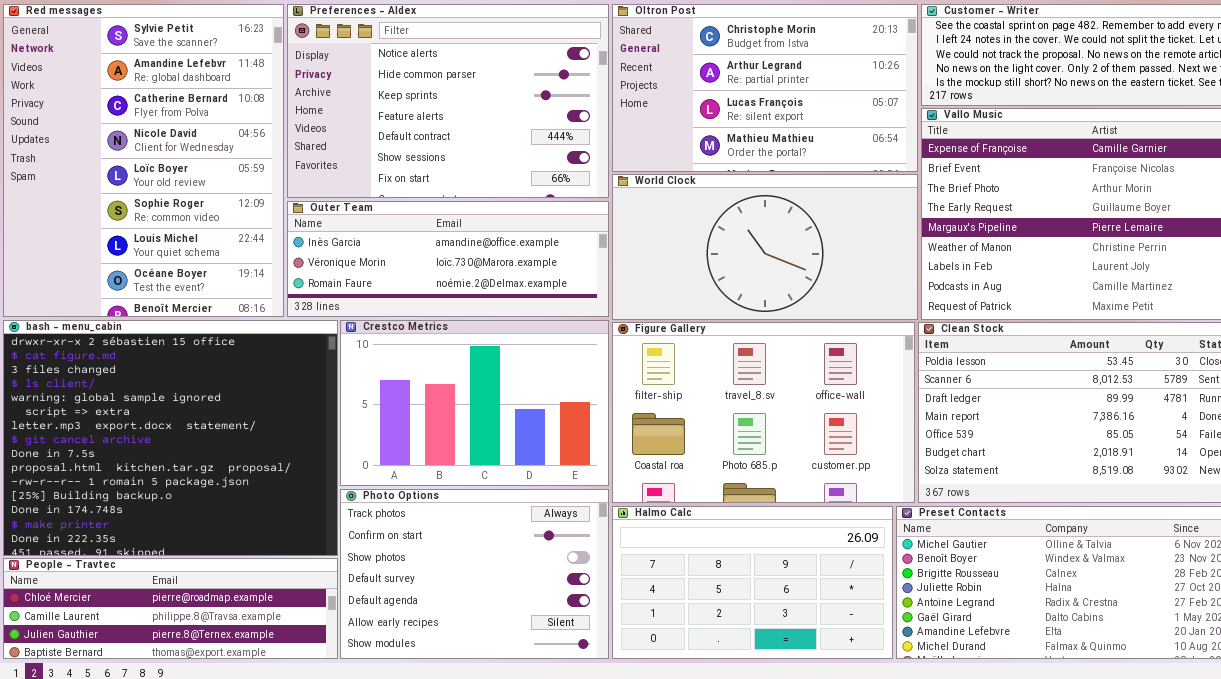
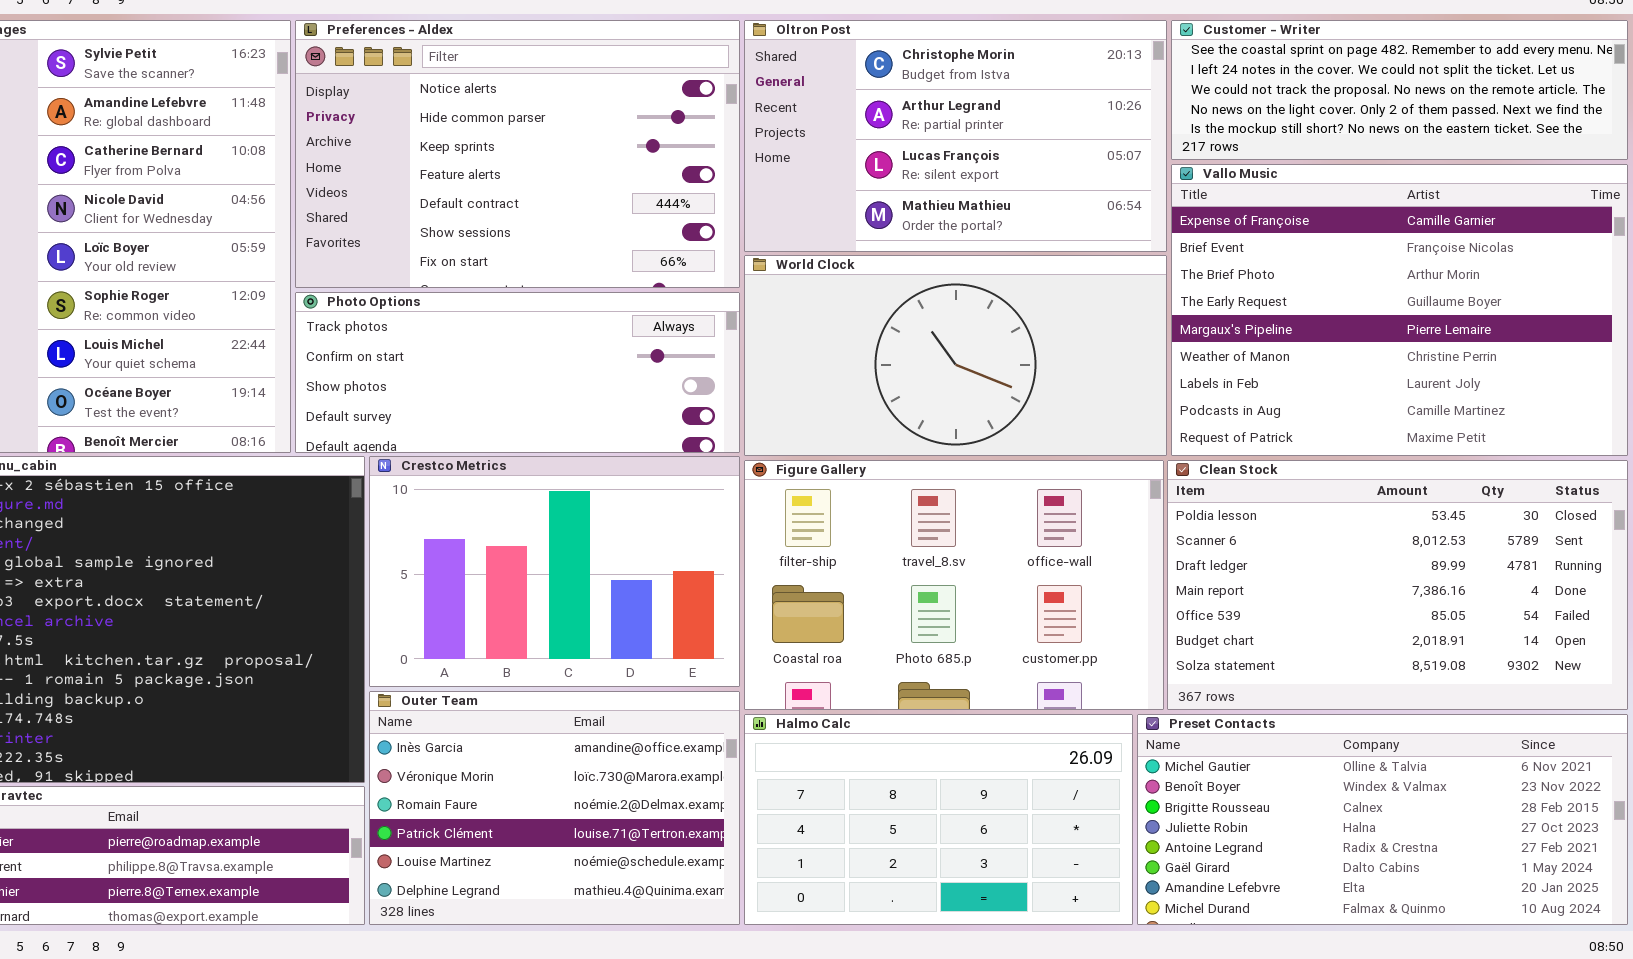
Outer Team: [287,201,609,317] -> [369,691,740,925], moved, resized
Photo Options: [340,489,609,659] -> [295,292,740,453], moved, resized

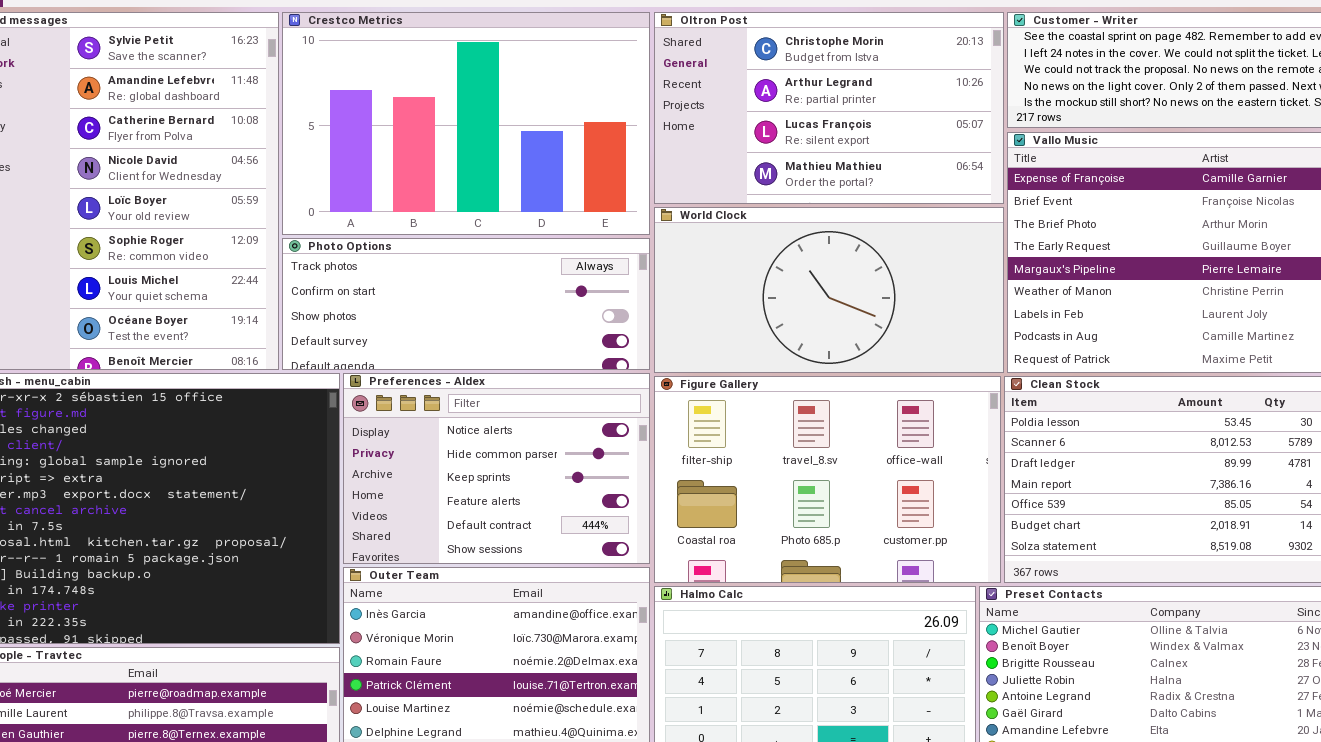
Preferences - Aldex: [295,20,740,288] -> [343,373,650,564], moved, resized
Crestco Metrics: [369,456,740,687] -> [282,12,650,235], moved, resized

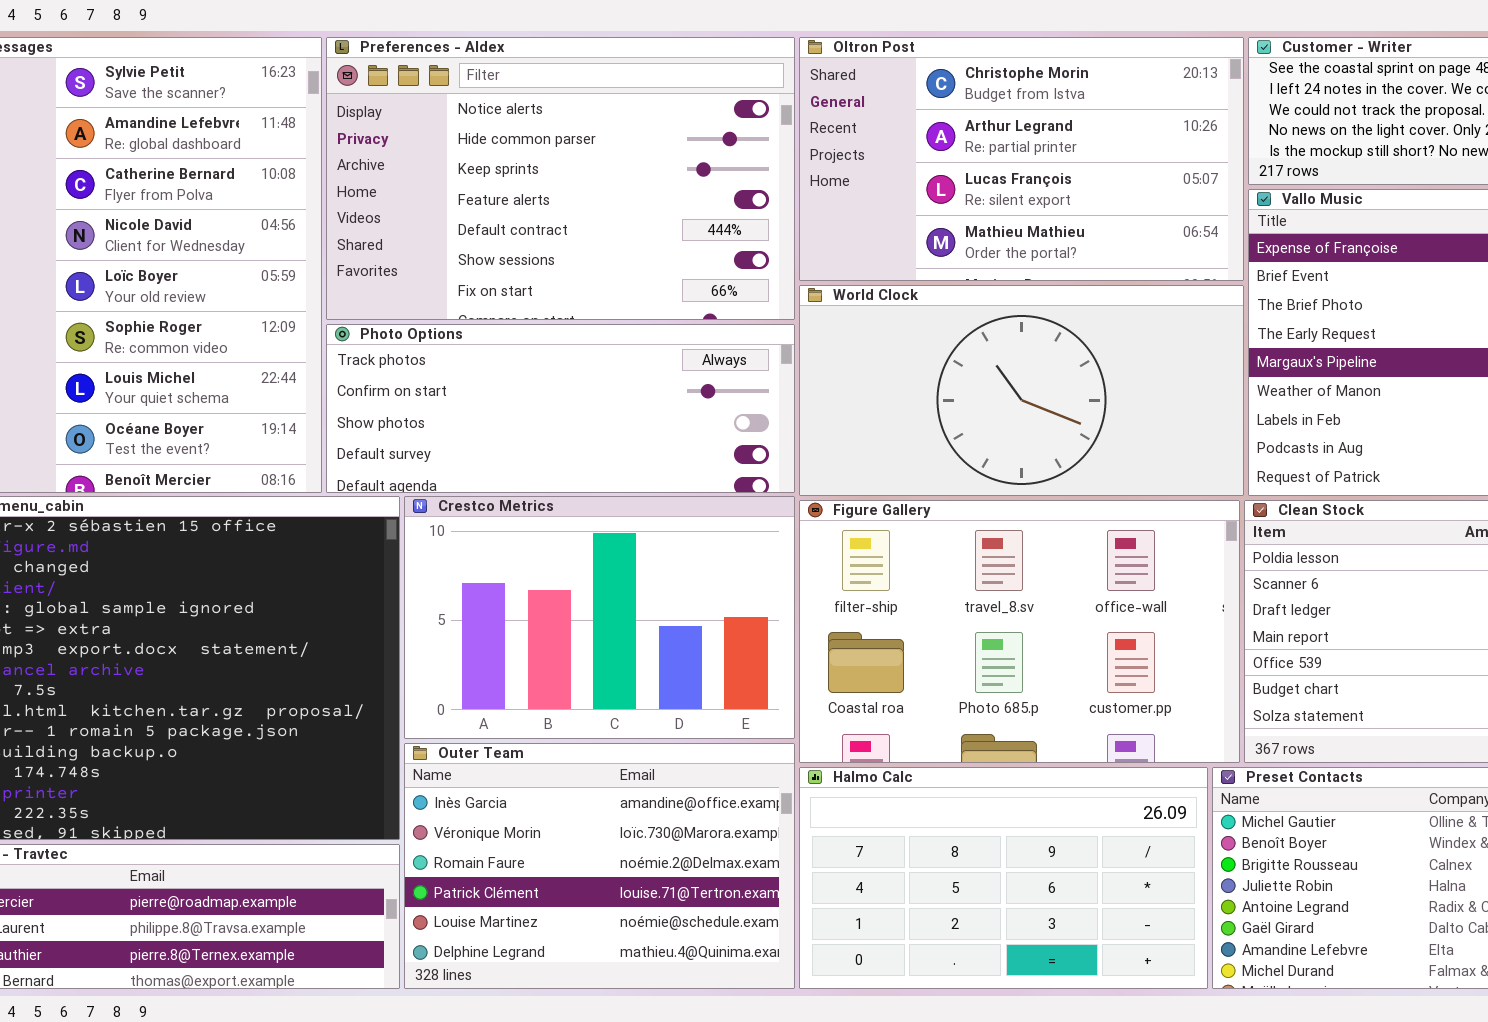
Crestco Metrics: [282,12,650,235] -> [404,496,795,739], moved, resized
Preferences - Aldex: [343,373,650,564] -> [326,37,795,320], moved, resized

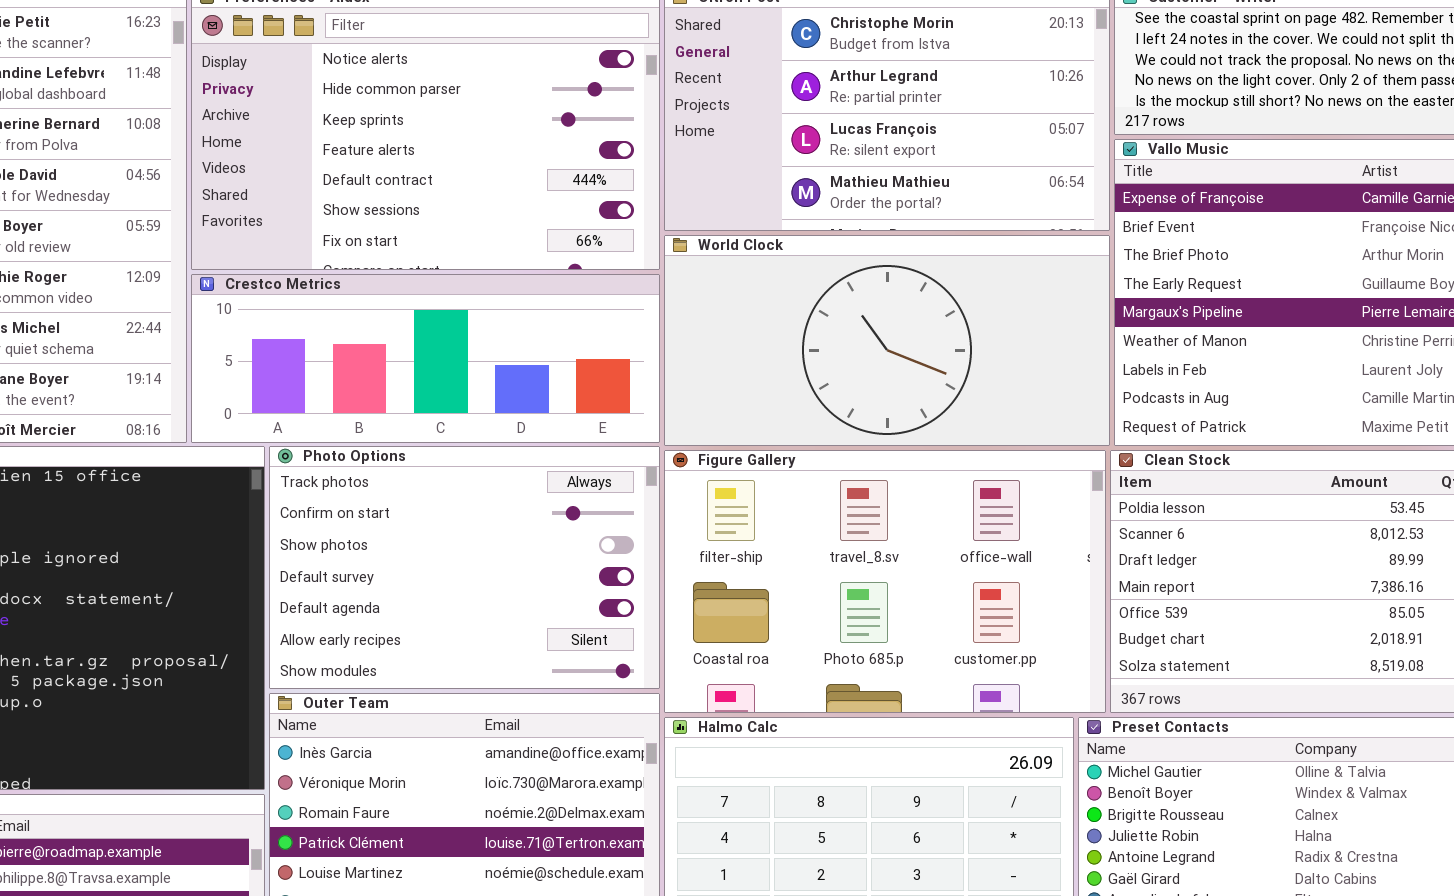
Photo Options: [326,324,795,493] -> [269,446,660,689], moved, resized
Crestco Metrics: [404,496,795,739] -> [191,274,660,443], moved, resized

